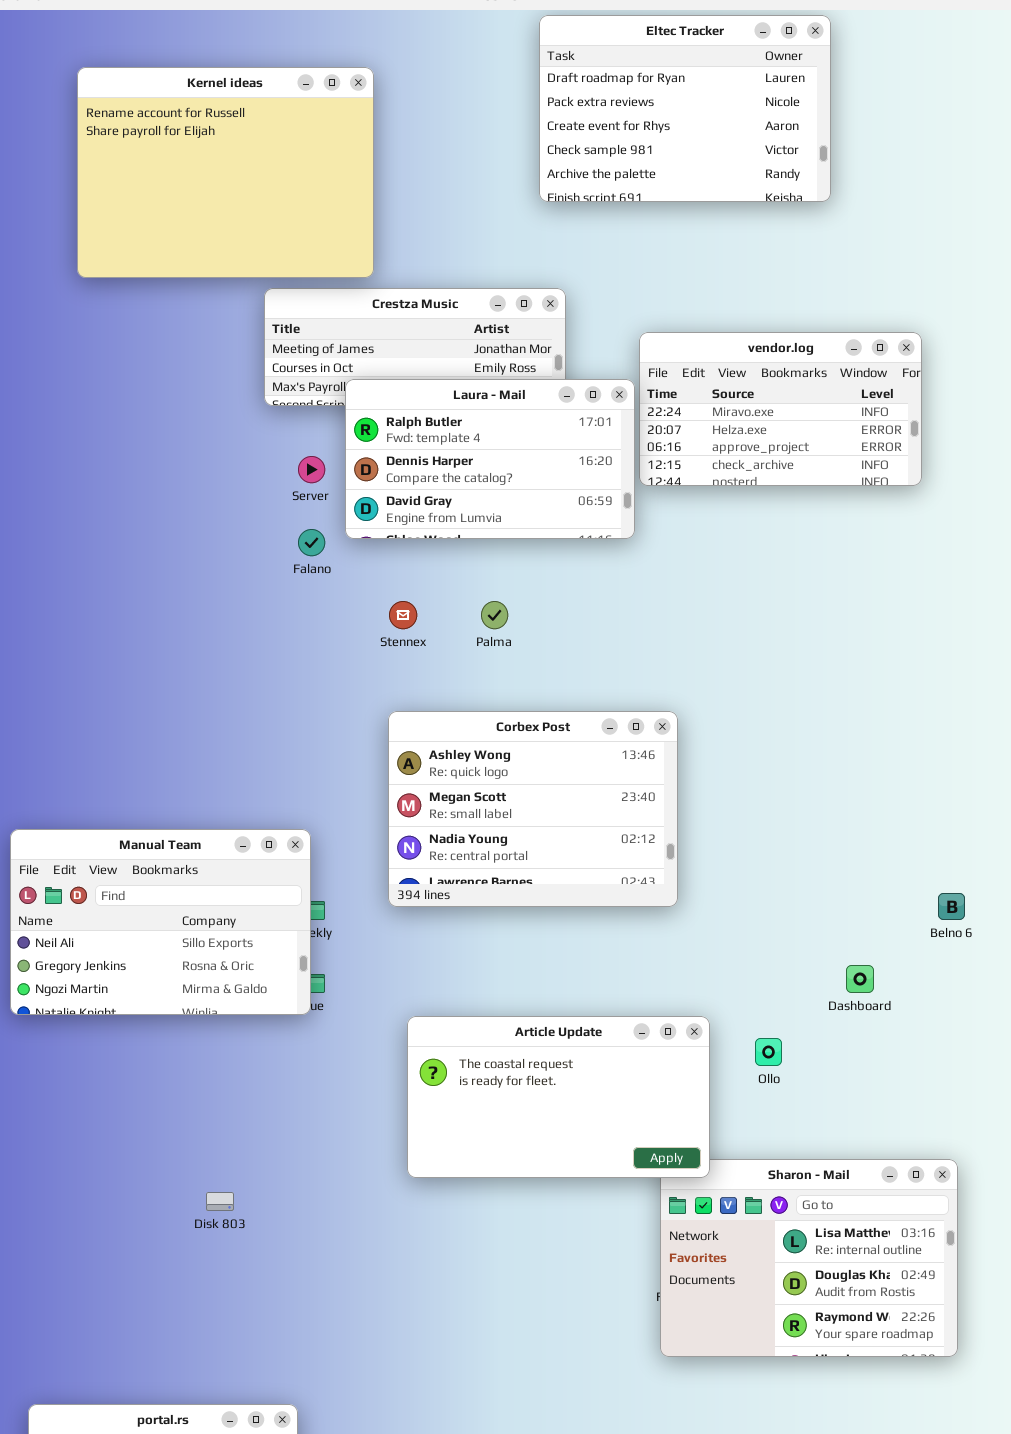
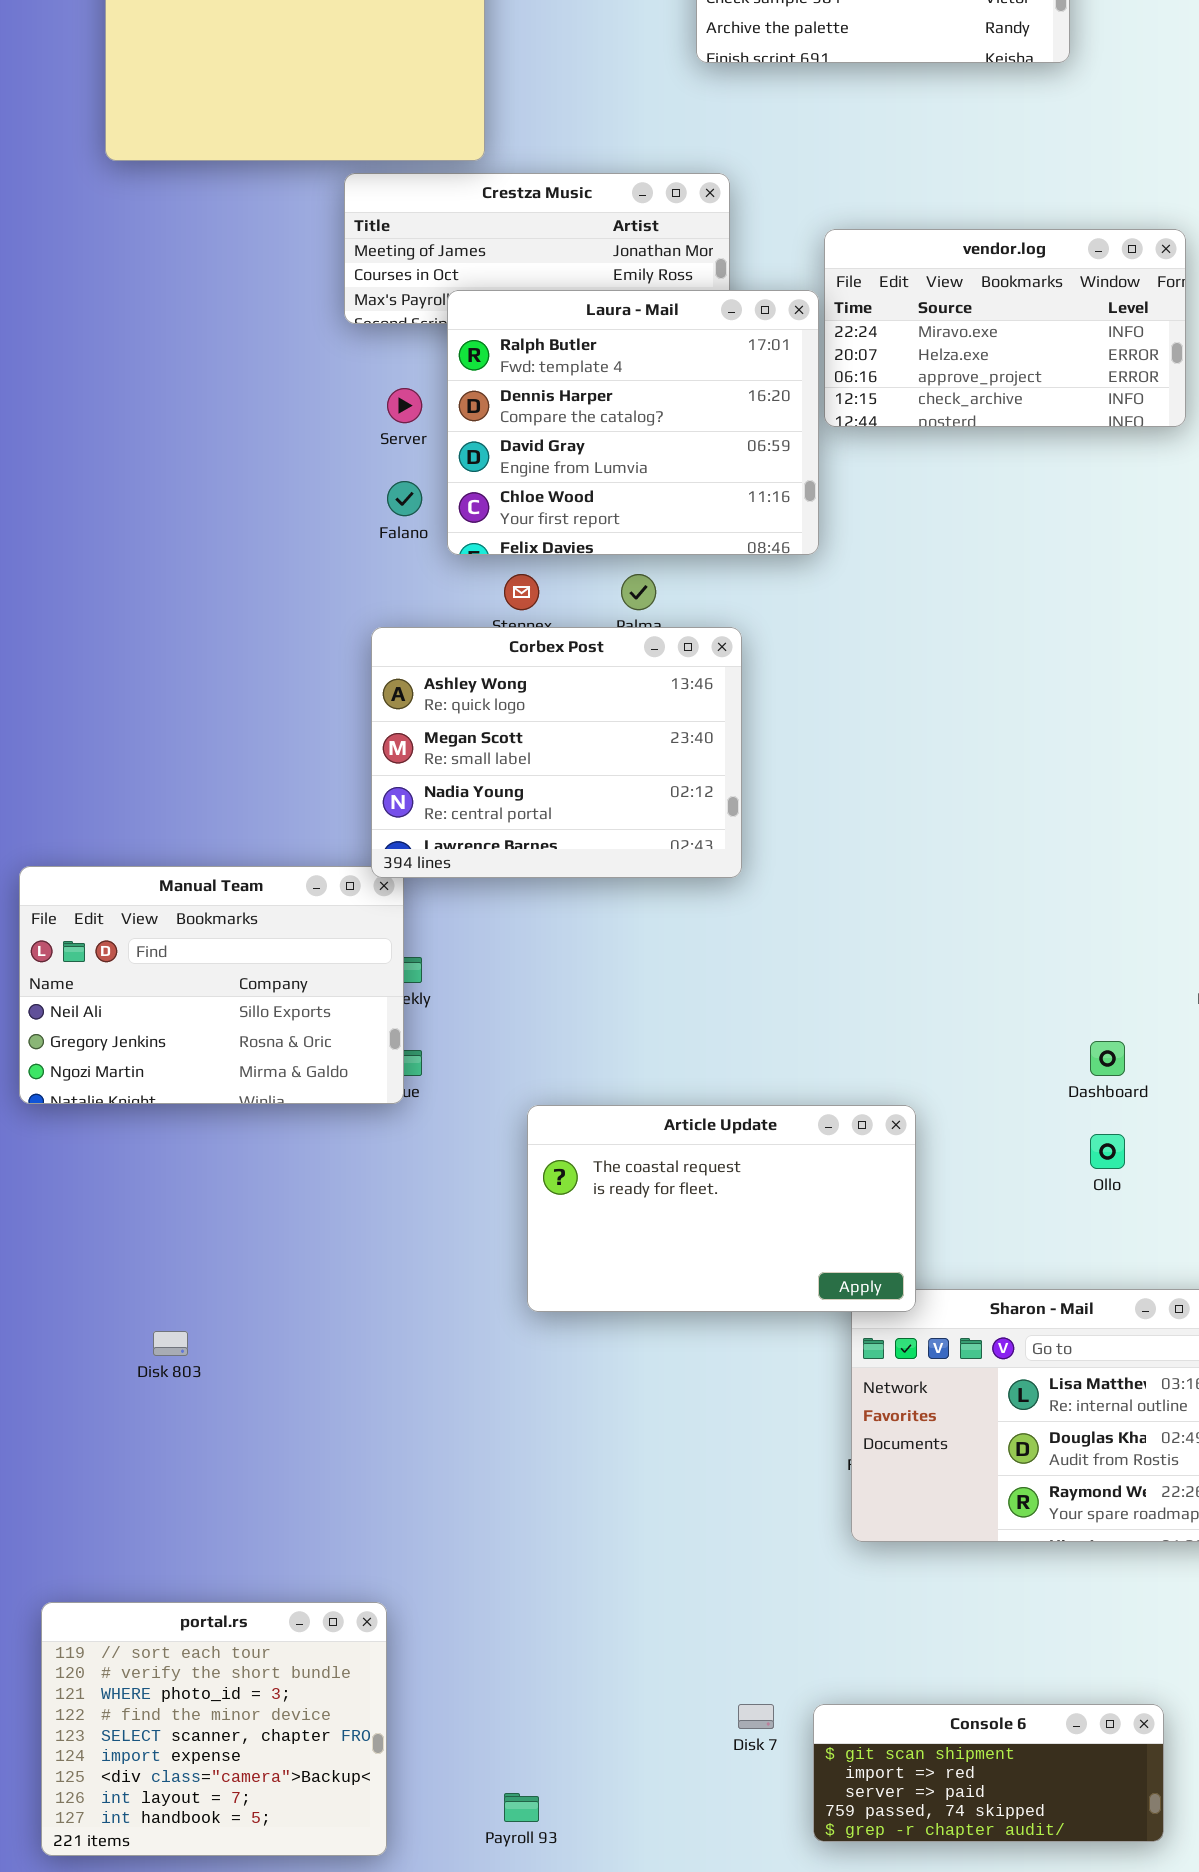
Laura - Mail: [345,379,635,539] -> [447,290,819,555], resized
Corbex Post: [388,711,678,907] -> [371,627,742,878], moved
Ollo: [755,1038,782,1066] -> [1090,1134,1125,1169], moved
Disk 803: [206,1192,234,1211] -> [153,1331,188,1356], moved

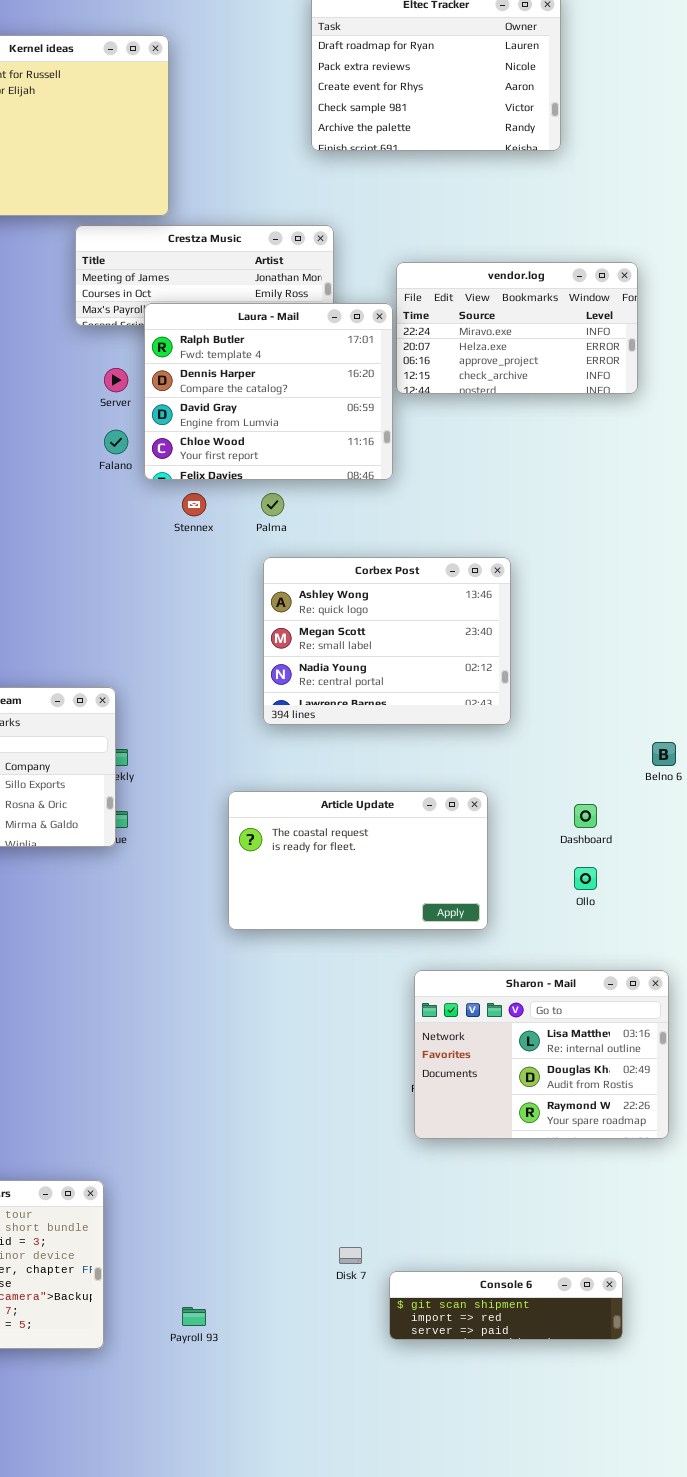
Corbex Post: [371,627,742,878] -> [263,557,511,725], moved
Article Update: [527,1105,916,1312] -> [228,791,488,930], moved
Console 6: [813,1704,1164,1842] -> [389,1271,623,1340], resized

